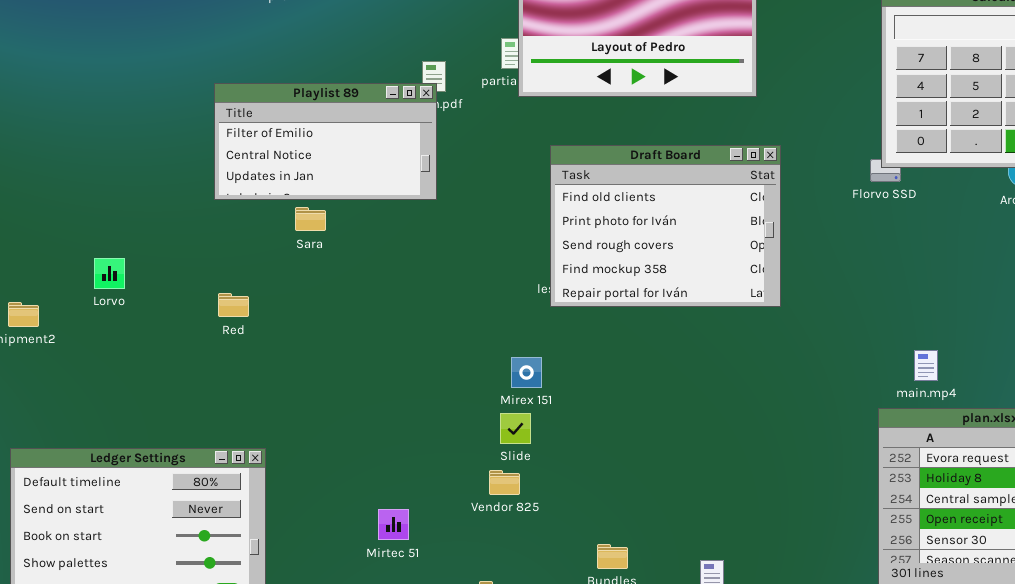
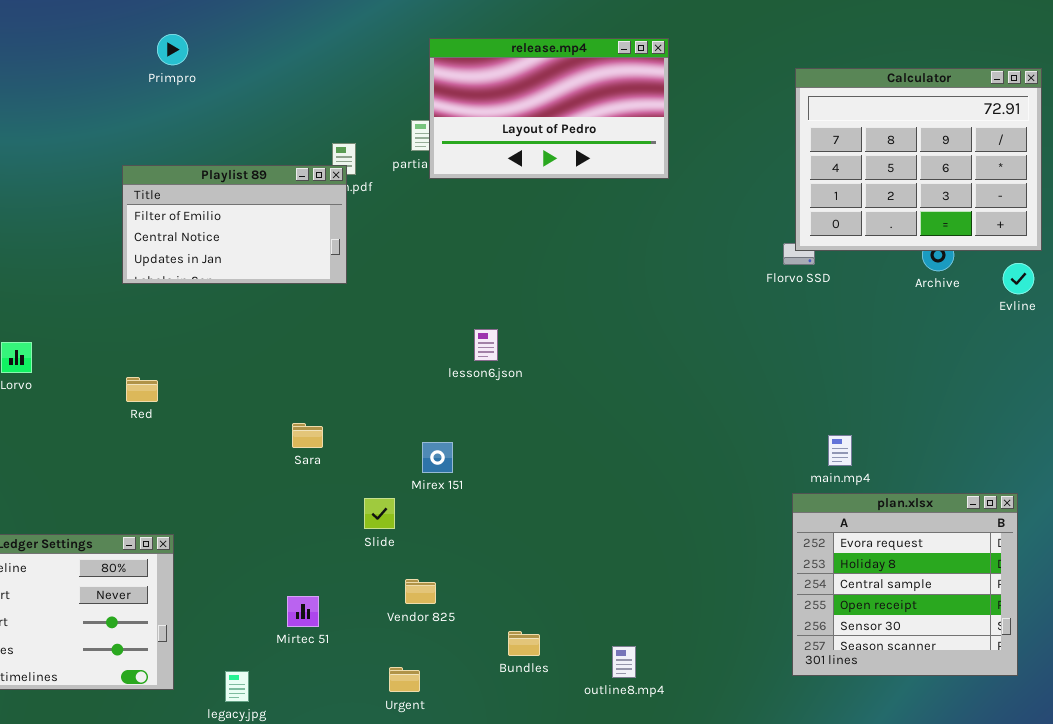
Draft Board: [550,145,781,307] -> none, closed
Sara: [295,207,326,231] -> [292,423,323,448], moved
Slide: [500,413,531,444] -> [364,498,395,529], moved
Vendor 825: [489,470,520,495] -> [405,579,436,604], moved

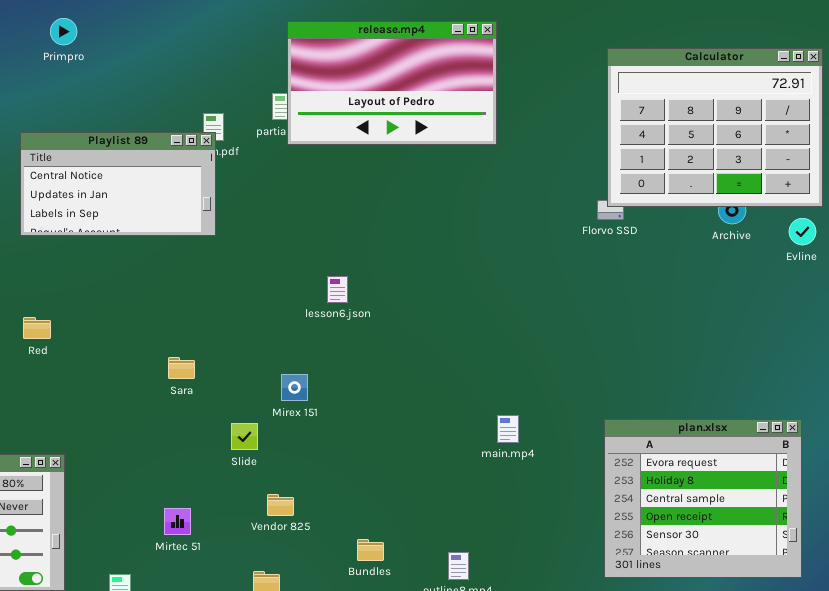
Playlist 89: [122,165,347,284] -> [20,132,216,236], scrolled down 1 row
main.mp4: [828,435,852,466] -> [497,415,519,443], moved

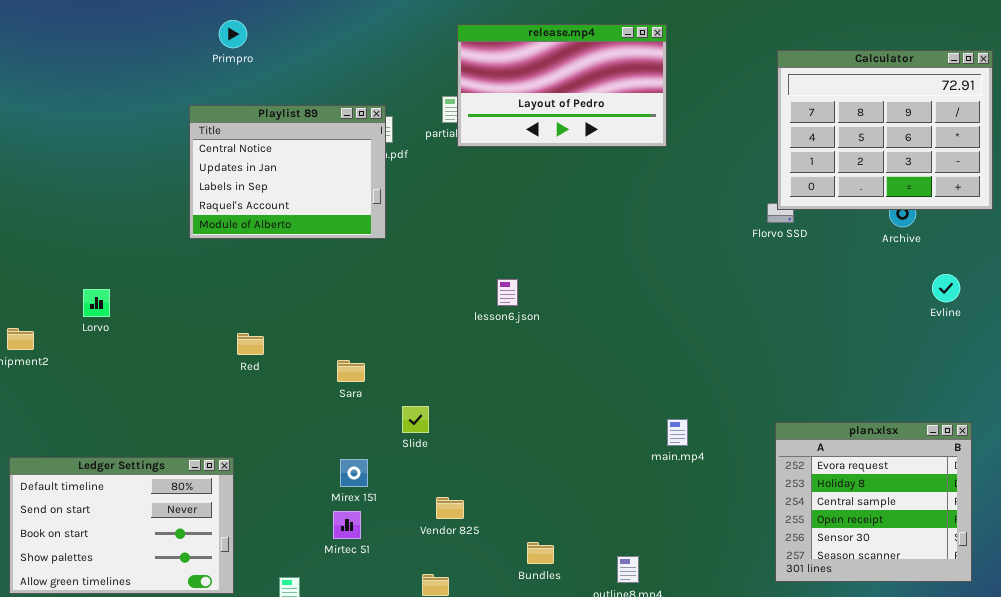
Playlist 89: [20,132,216,236] -> [189,105,386,239], resized
Evline: [789,218,816,245] -> [932,274,960,302], moved
Red: [23,317,51,339] -> [237,333,264,355], moved
Mirex 151: [281,374,308,401] -> [340,459,368,487], moved
Slide: [231,423,258,450] -> [402,406,429,433], moved

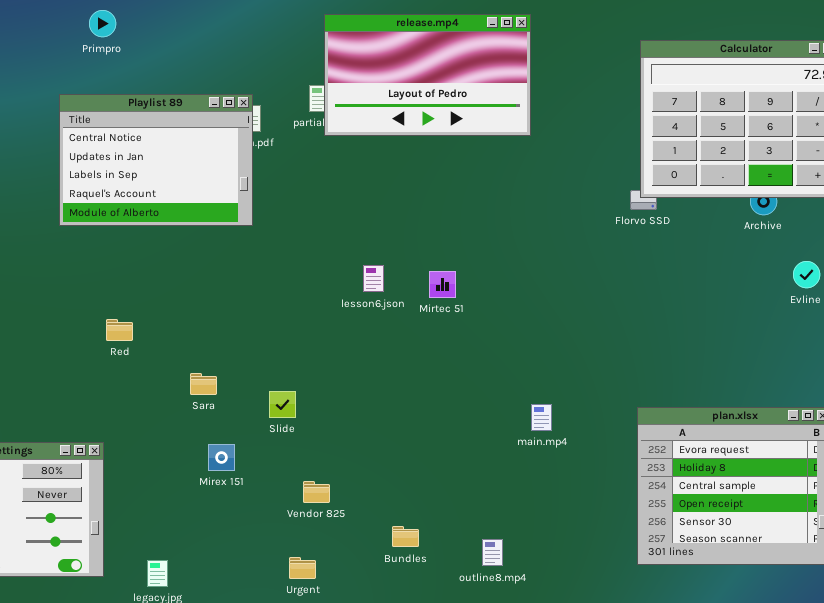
Sara: [337,360,365,382] -> [190,373,217,395], moved
Mirtec 51: [333,511,361,539] -> [429,271,456,298], moved

